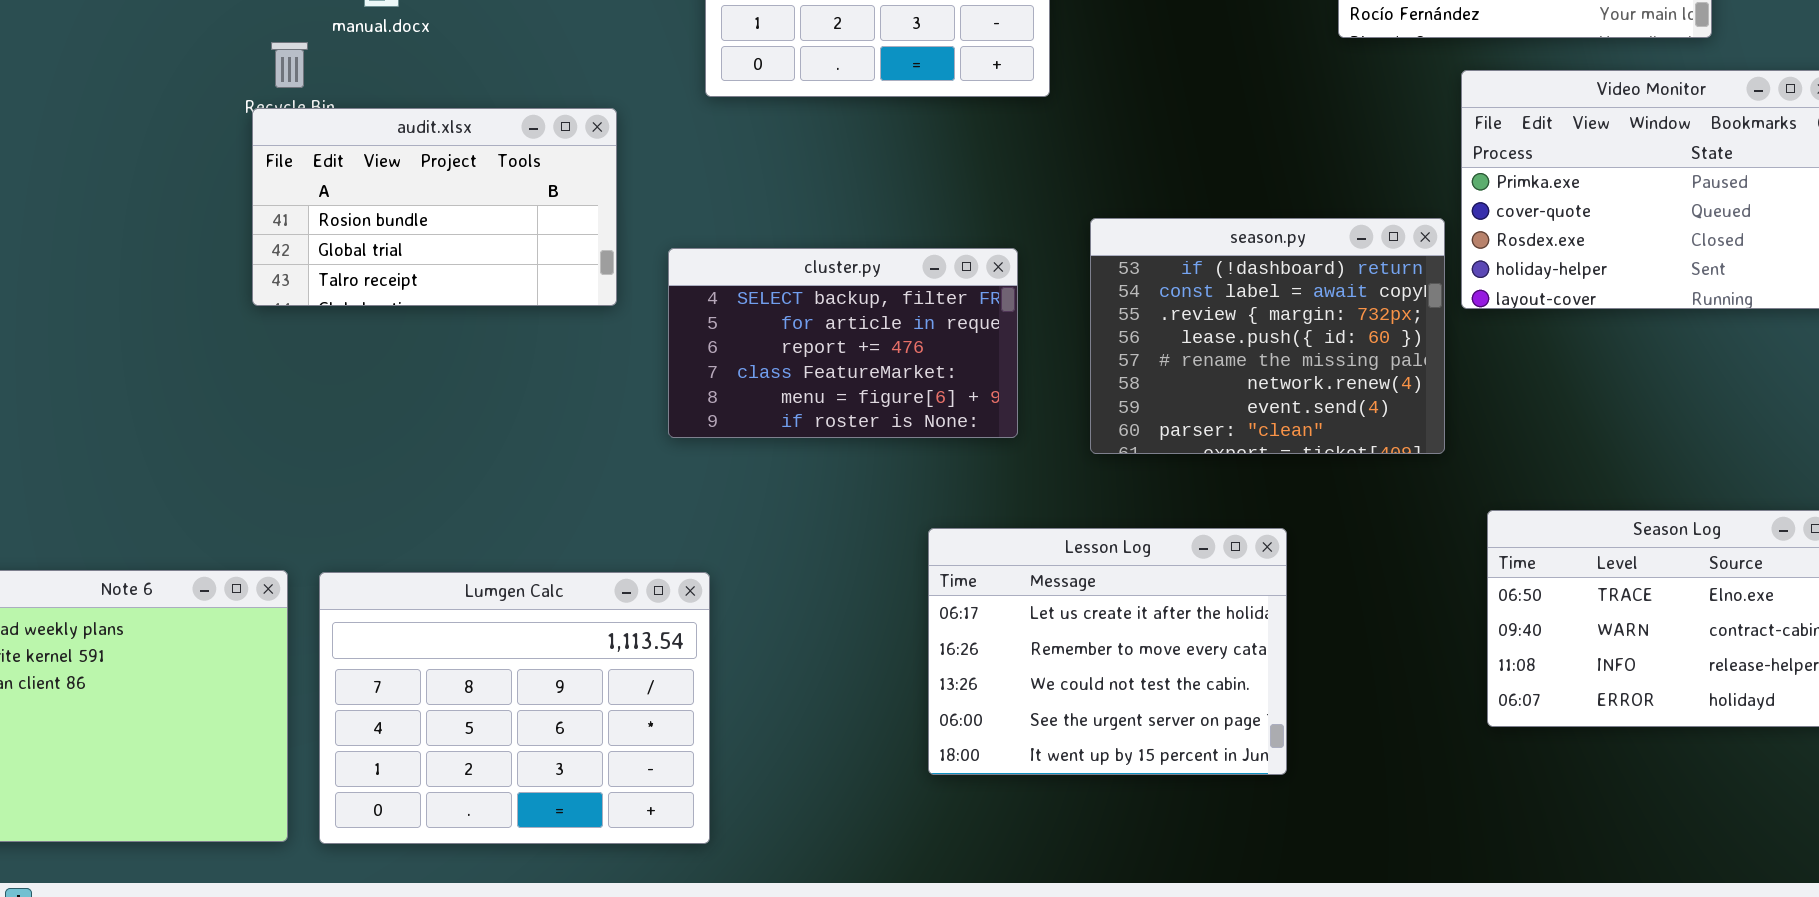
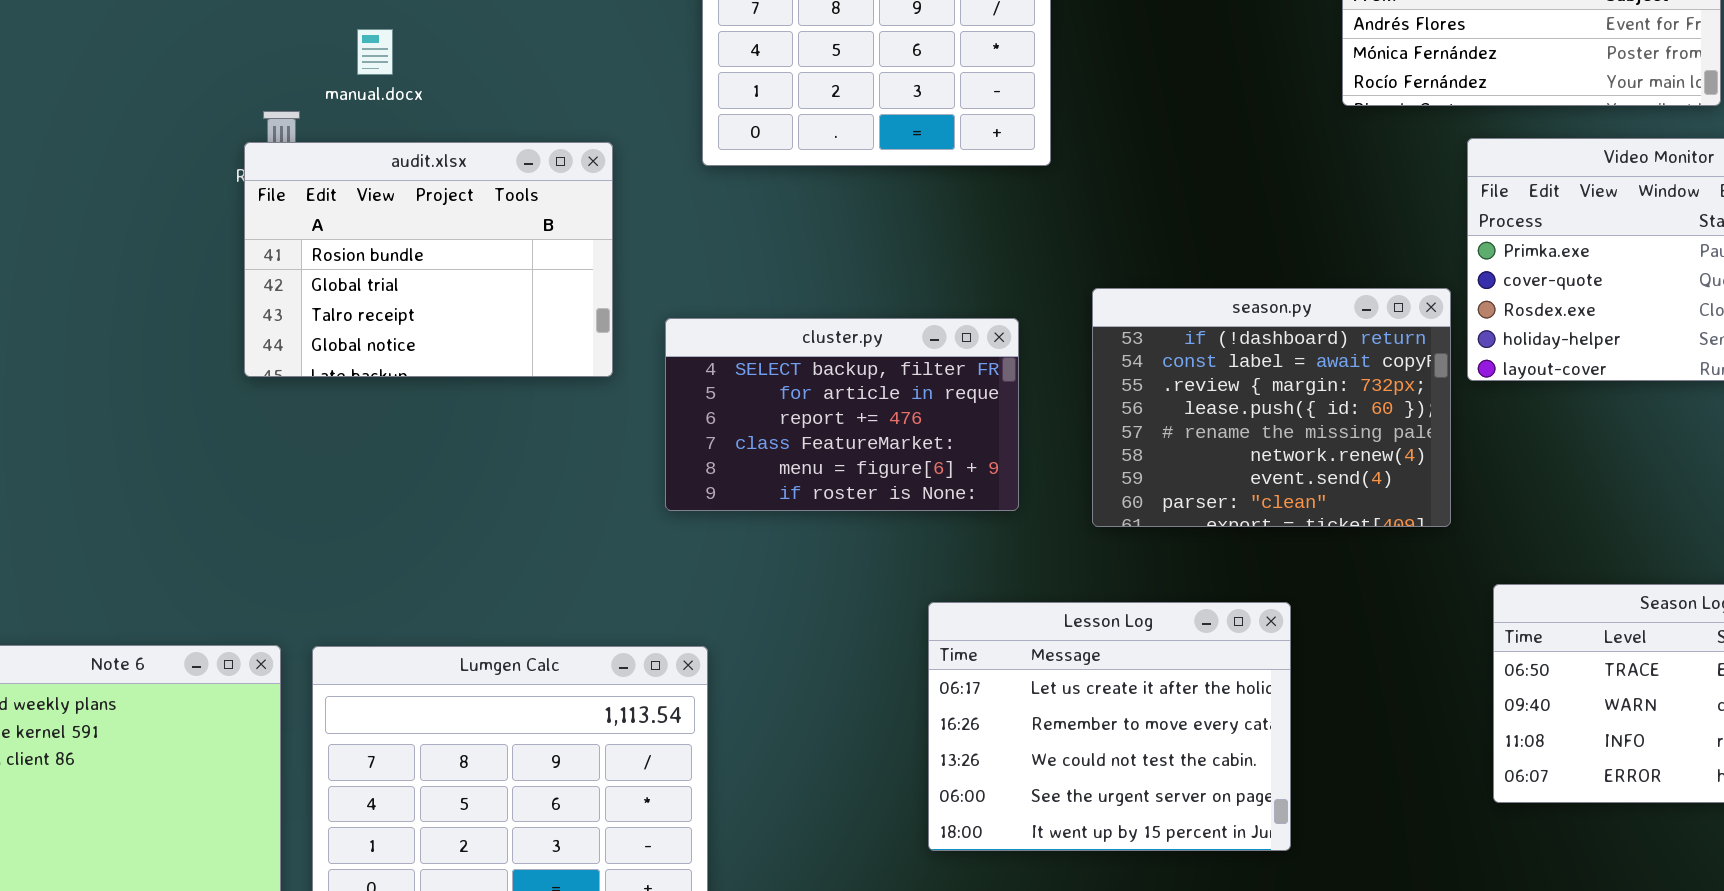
audit.xlsx: [252,108,617,306] -> [244,142,613,377], resized

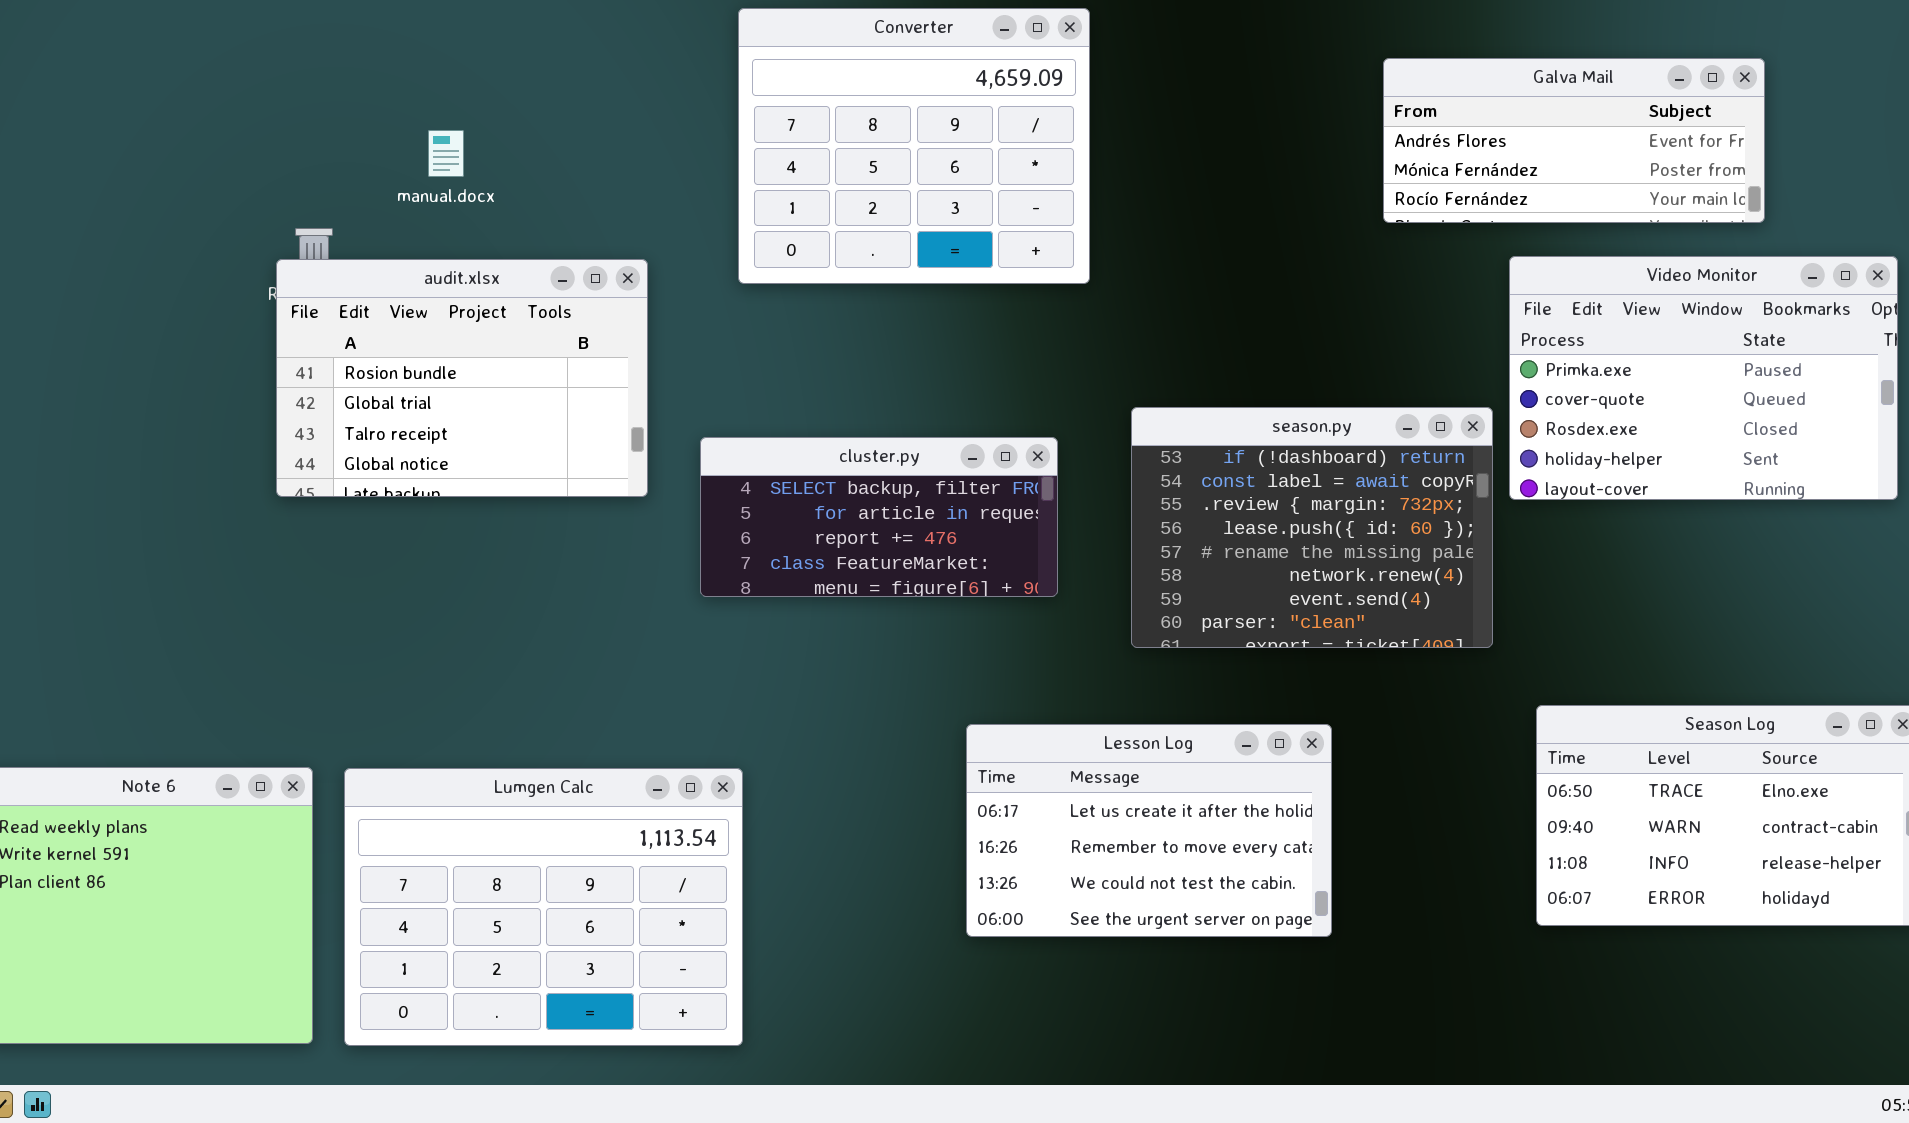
manual.docx: [357,29,393,75] -> [428,130,464,177], moved
cluster.py: [665,318,1019,511] -> [700,437,1058,597], resized
Lesson Log: [928,602,1291,851] -> [966,724,1332,937], resized

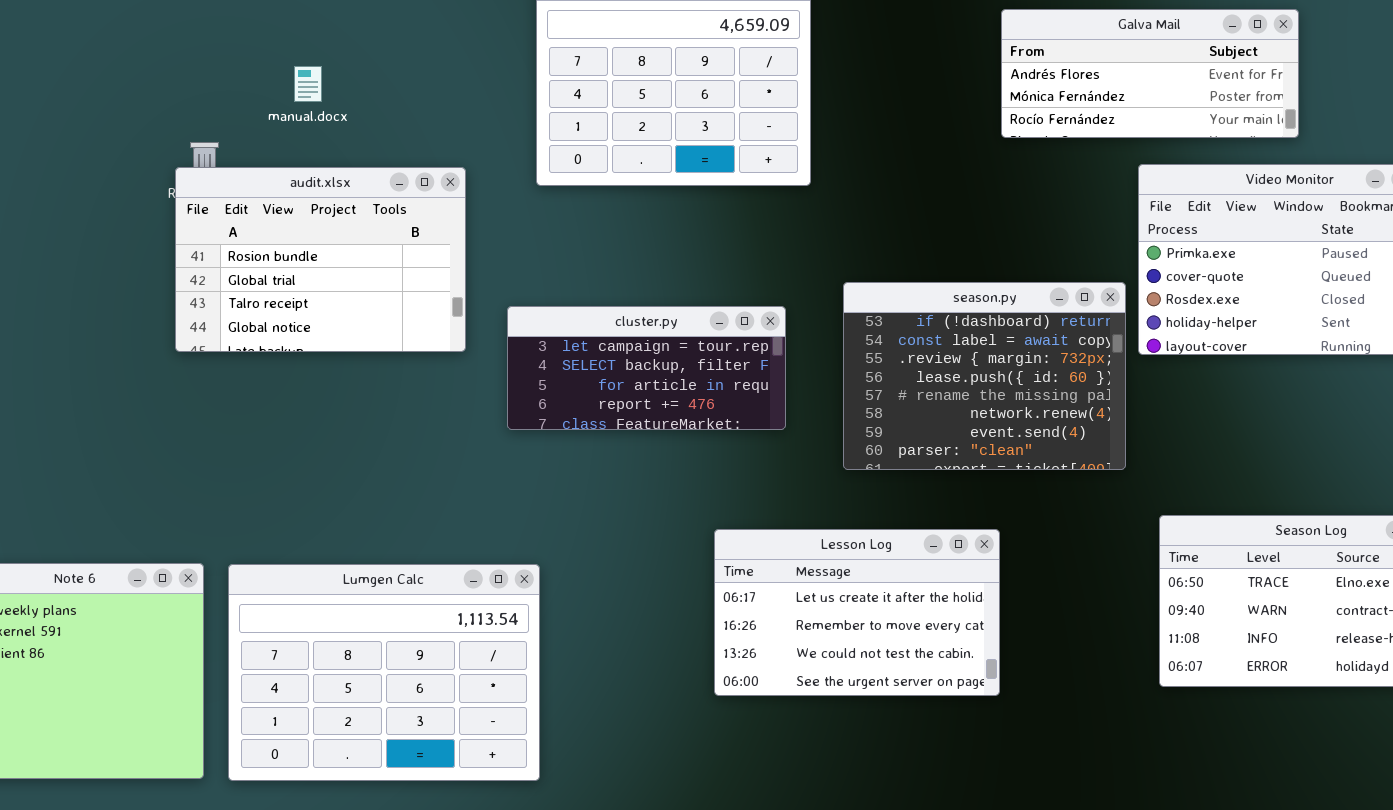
Galva Mail: [1383,58,1765,223] -> [1001,9,1299,138], moved
cluster.py: [700,437,1058,597] -> [507,306,786,430], scrolled up 1 row

